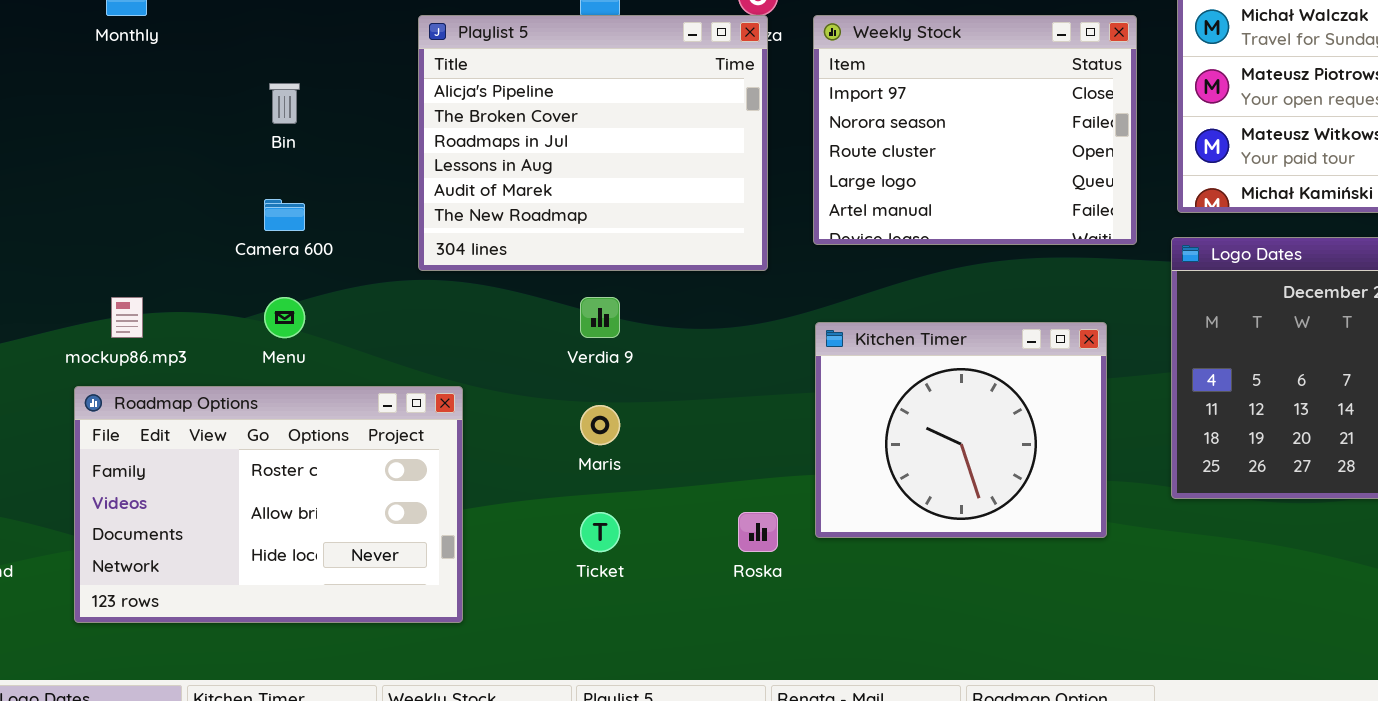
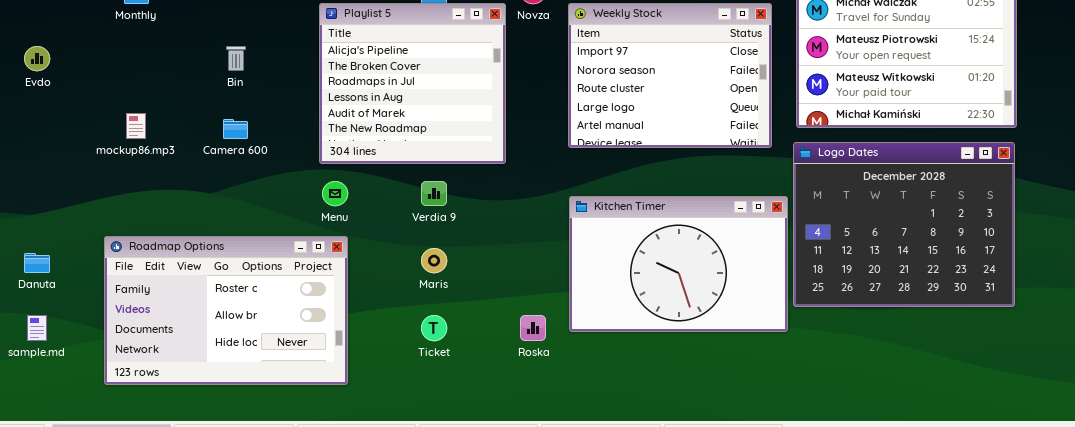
Playlist 5: [418,15,768,271] -> [319,3,506,164], resized
mockup86.mp3: [111,297,143,338] -> [126,113,146,139], moved
Menu: [264,297,305,338] -> [322,181,348,206], moved
Kitchen Timer: [815,322,1107,538] -> [569,196,788,332], resized

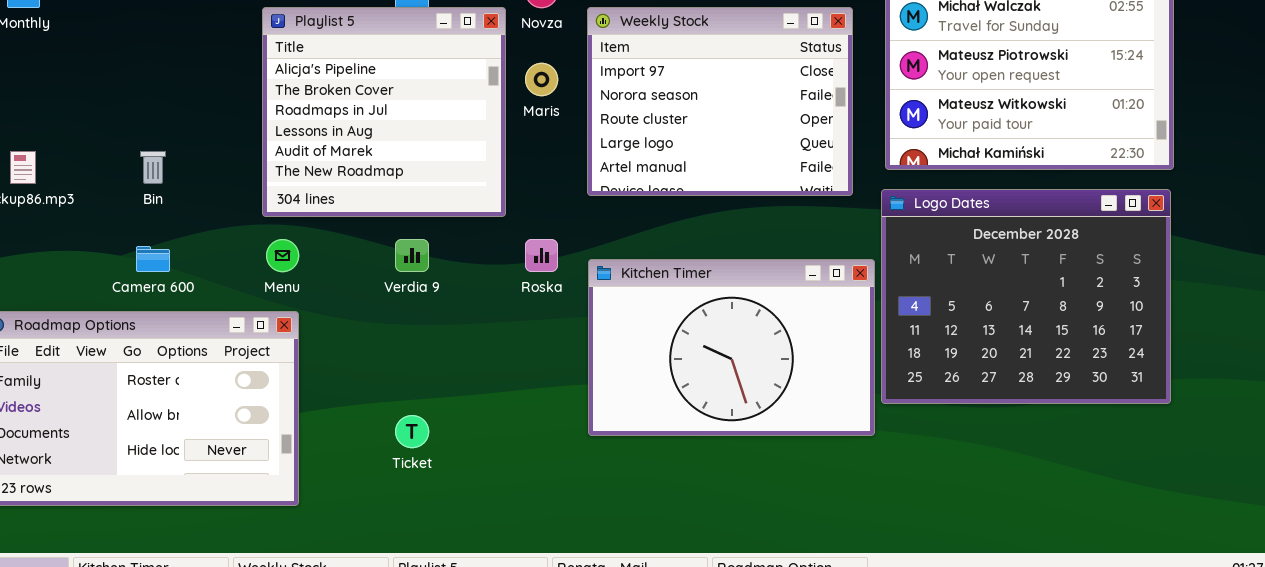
Bin: [226,46,246,71] -> [140,151,166,184], moved
Camera 600: [223,119,248,139] -> [136,246,170,272], moved
Maris: [421,248,447,273] -> [525,63,558,96], moved
Roska: [520,315,546,341] -> [525,239,558,272], moved

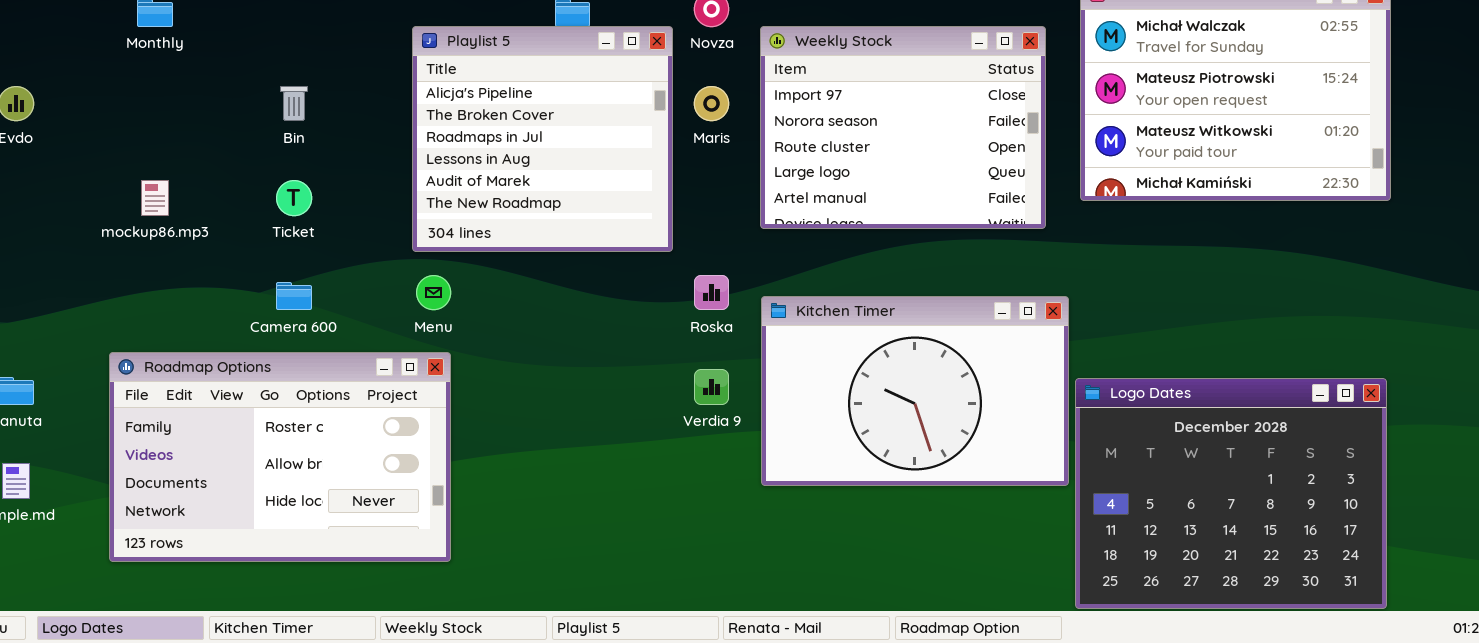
Bin: [140,151,166,184] -> [280,86,308,121], moved
Logo Dates: [881,189,1171,404] -> [1075,378,1387,609], moved
Verdia 9: [395,239,429,272] -> [694,369,729,405], moved
Ticket: [395,415,429,448] -> [276,180,312,216], moved

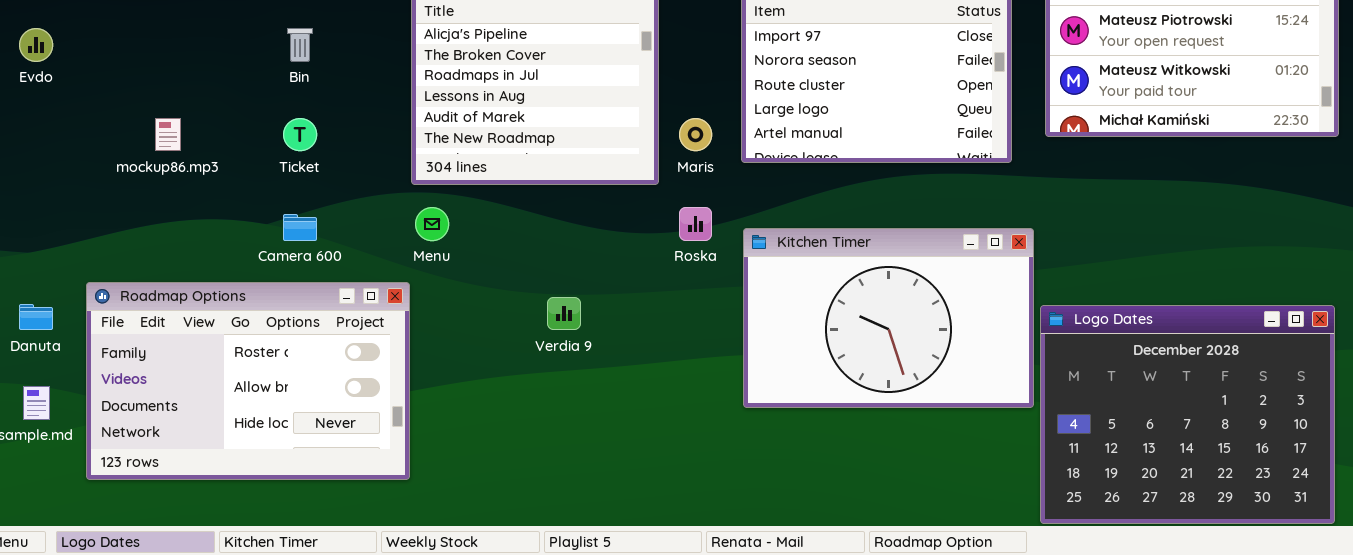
Maris: [694,86,729,121] -> [679,118,712,151], moved
Roadmap Options: [109,352,451,562] -> [86,282,410,480], moved
Verdia 9: [694,369,729,405] -> [547,297,581,330], moved

